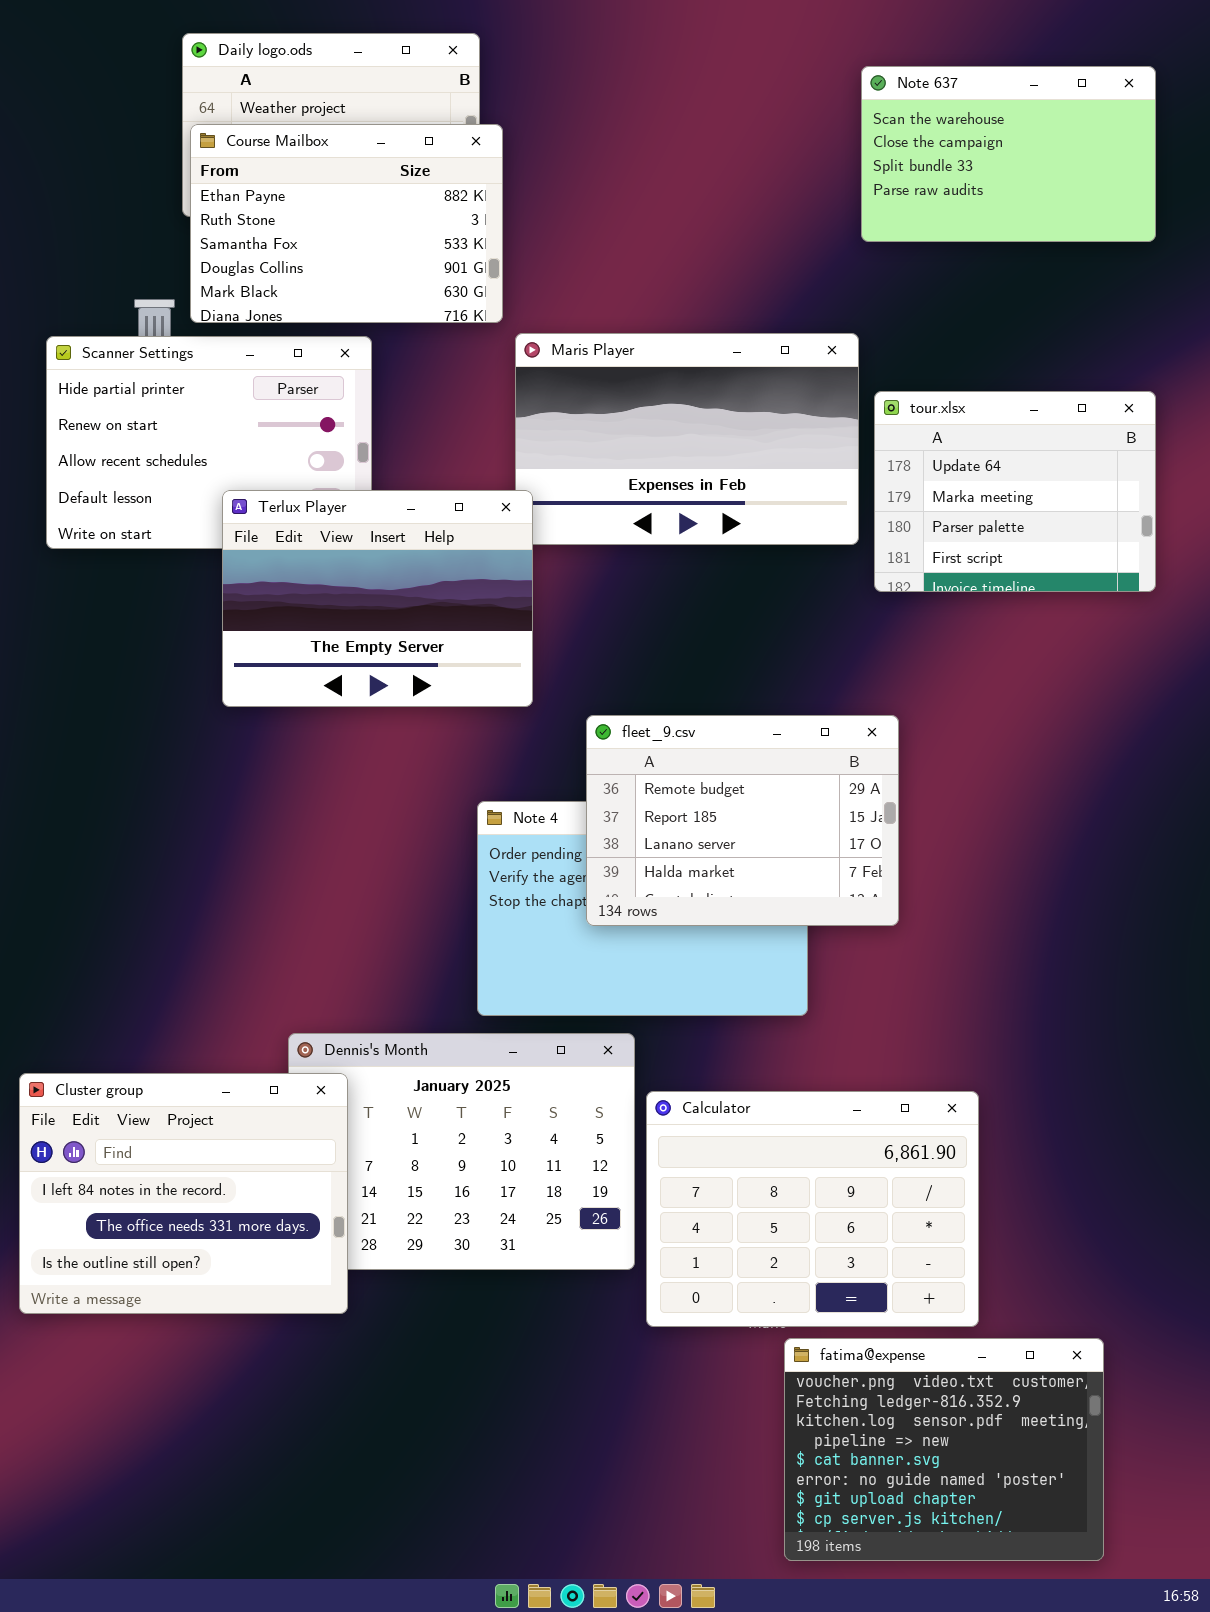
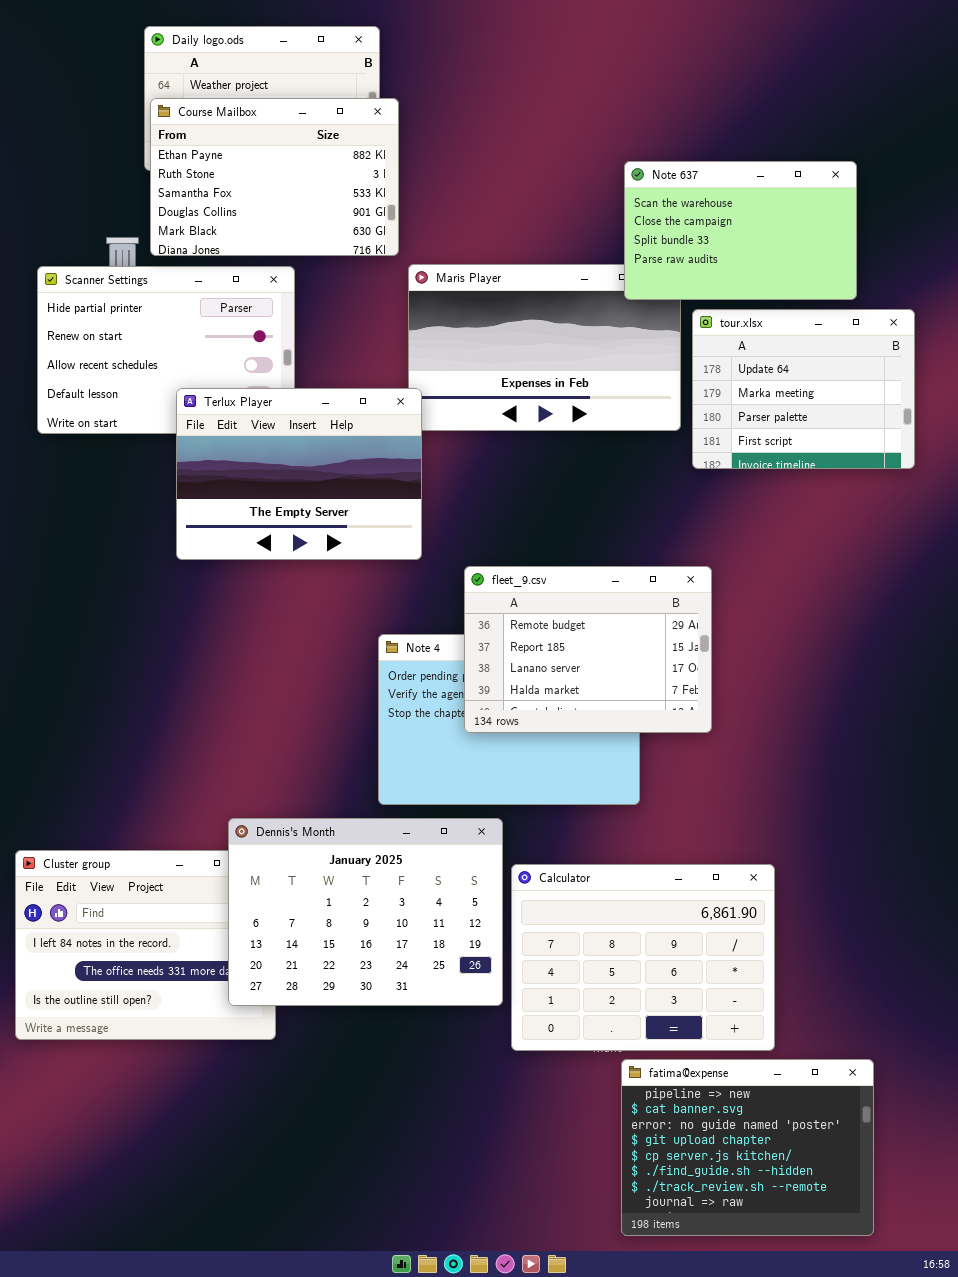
Note 637: [861,66,1156,242] -> [624,161,857,300], moved
Dennis's Month: [288,1033,635,1270] -> [228,818,503,1006], raised
fatima@expense: [784,1338,1104,1561] -> [621,1059,874,1236], scrolled down 3 rows

